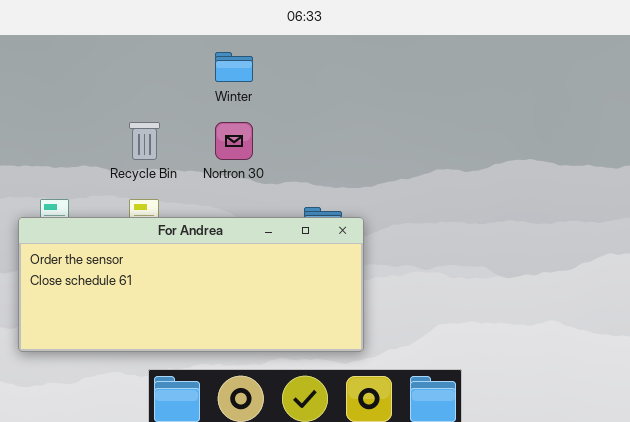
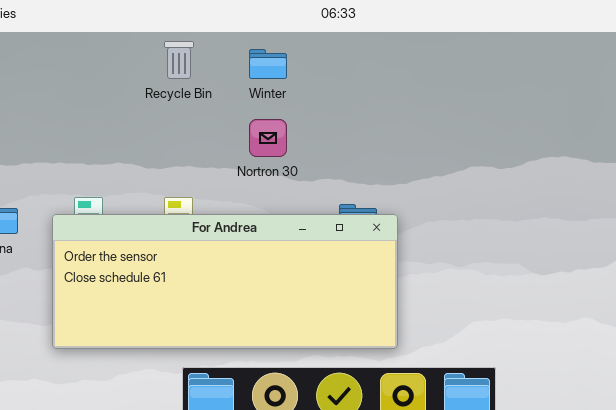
Recycle Bin: [129,122,160,160] -> [164,41,194,79], moved

